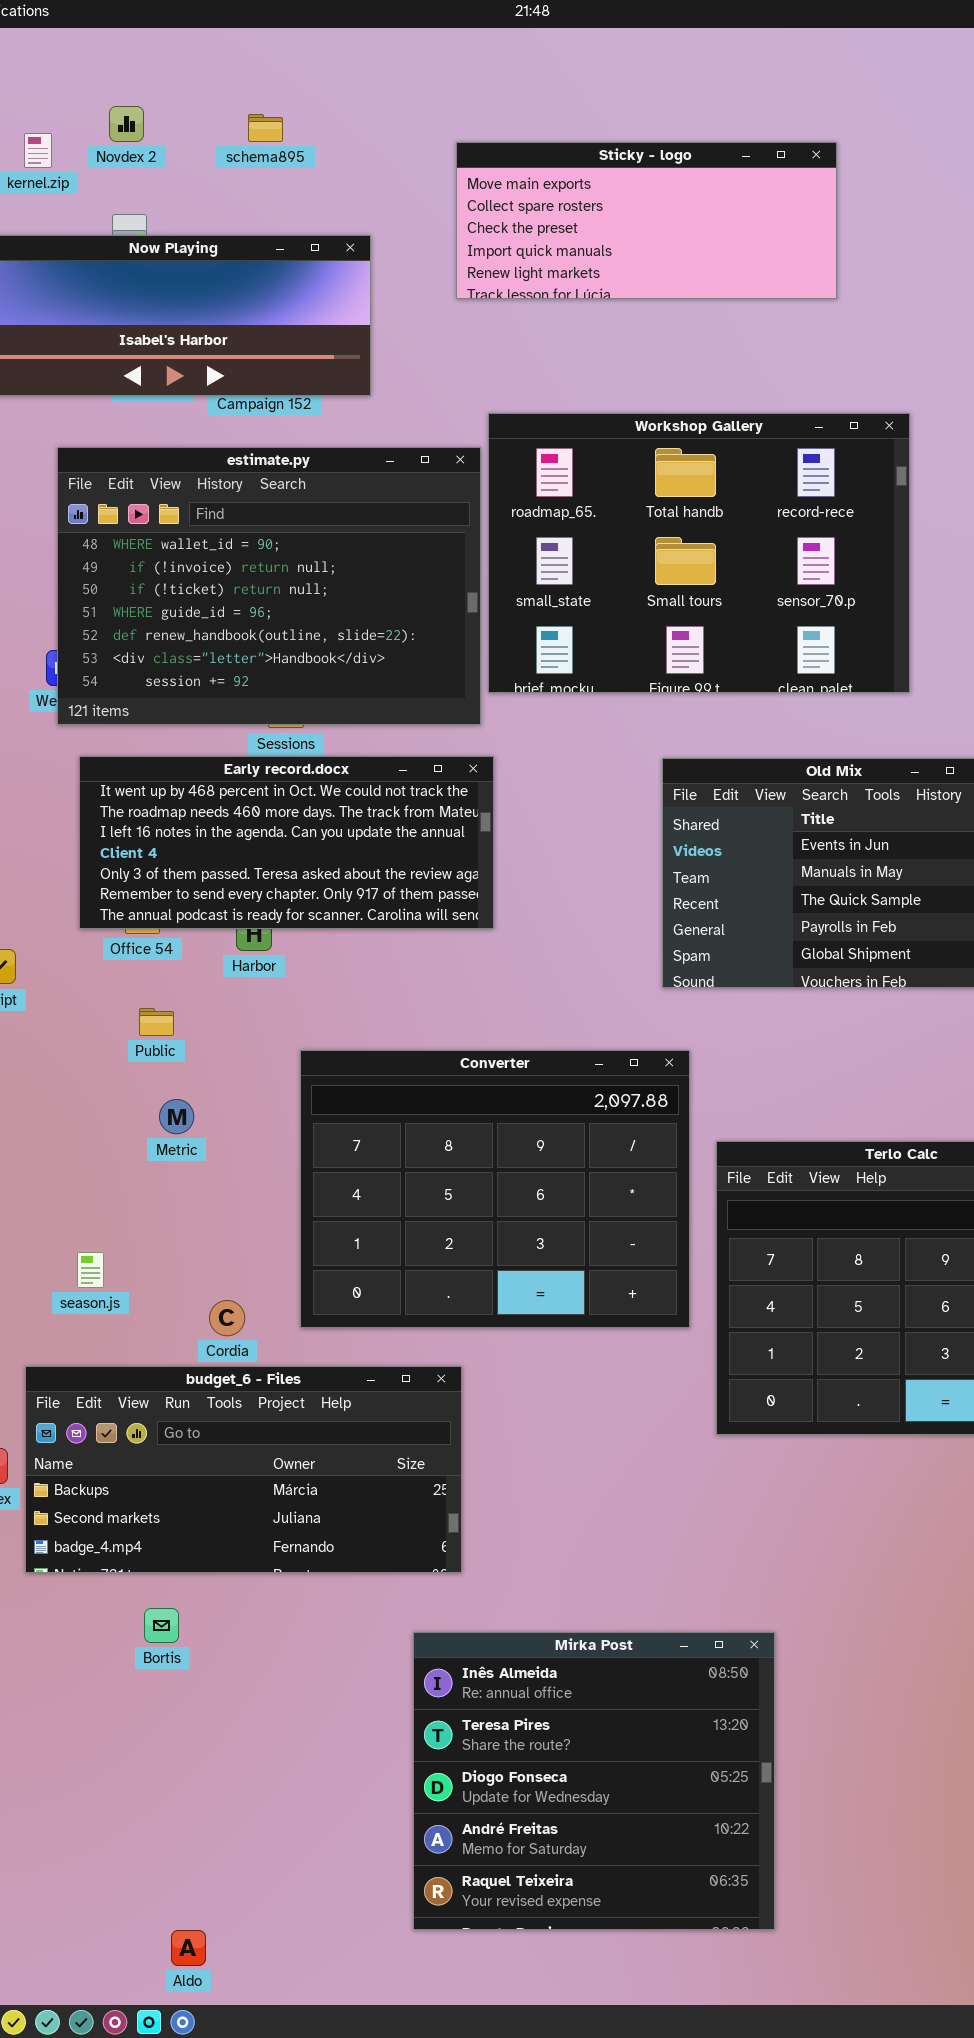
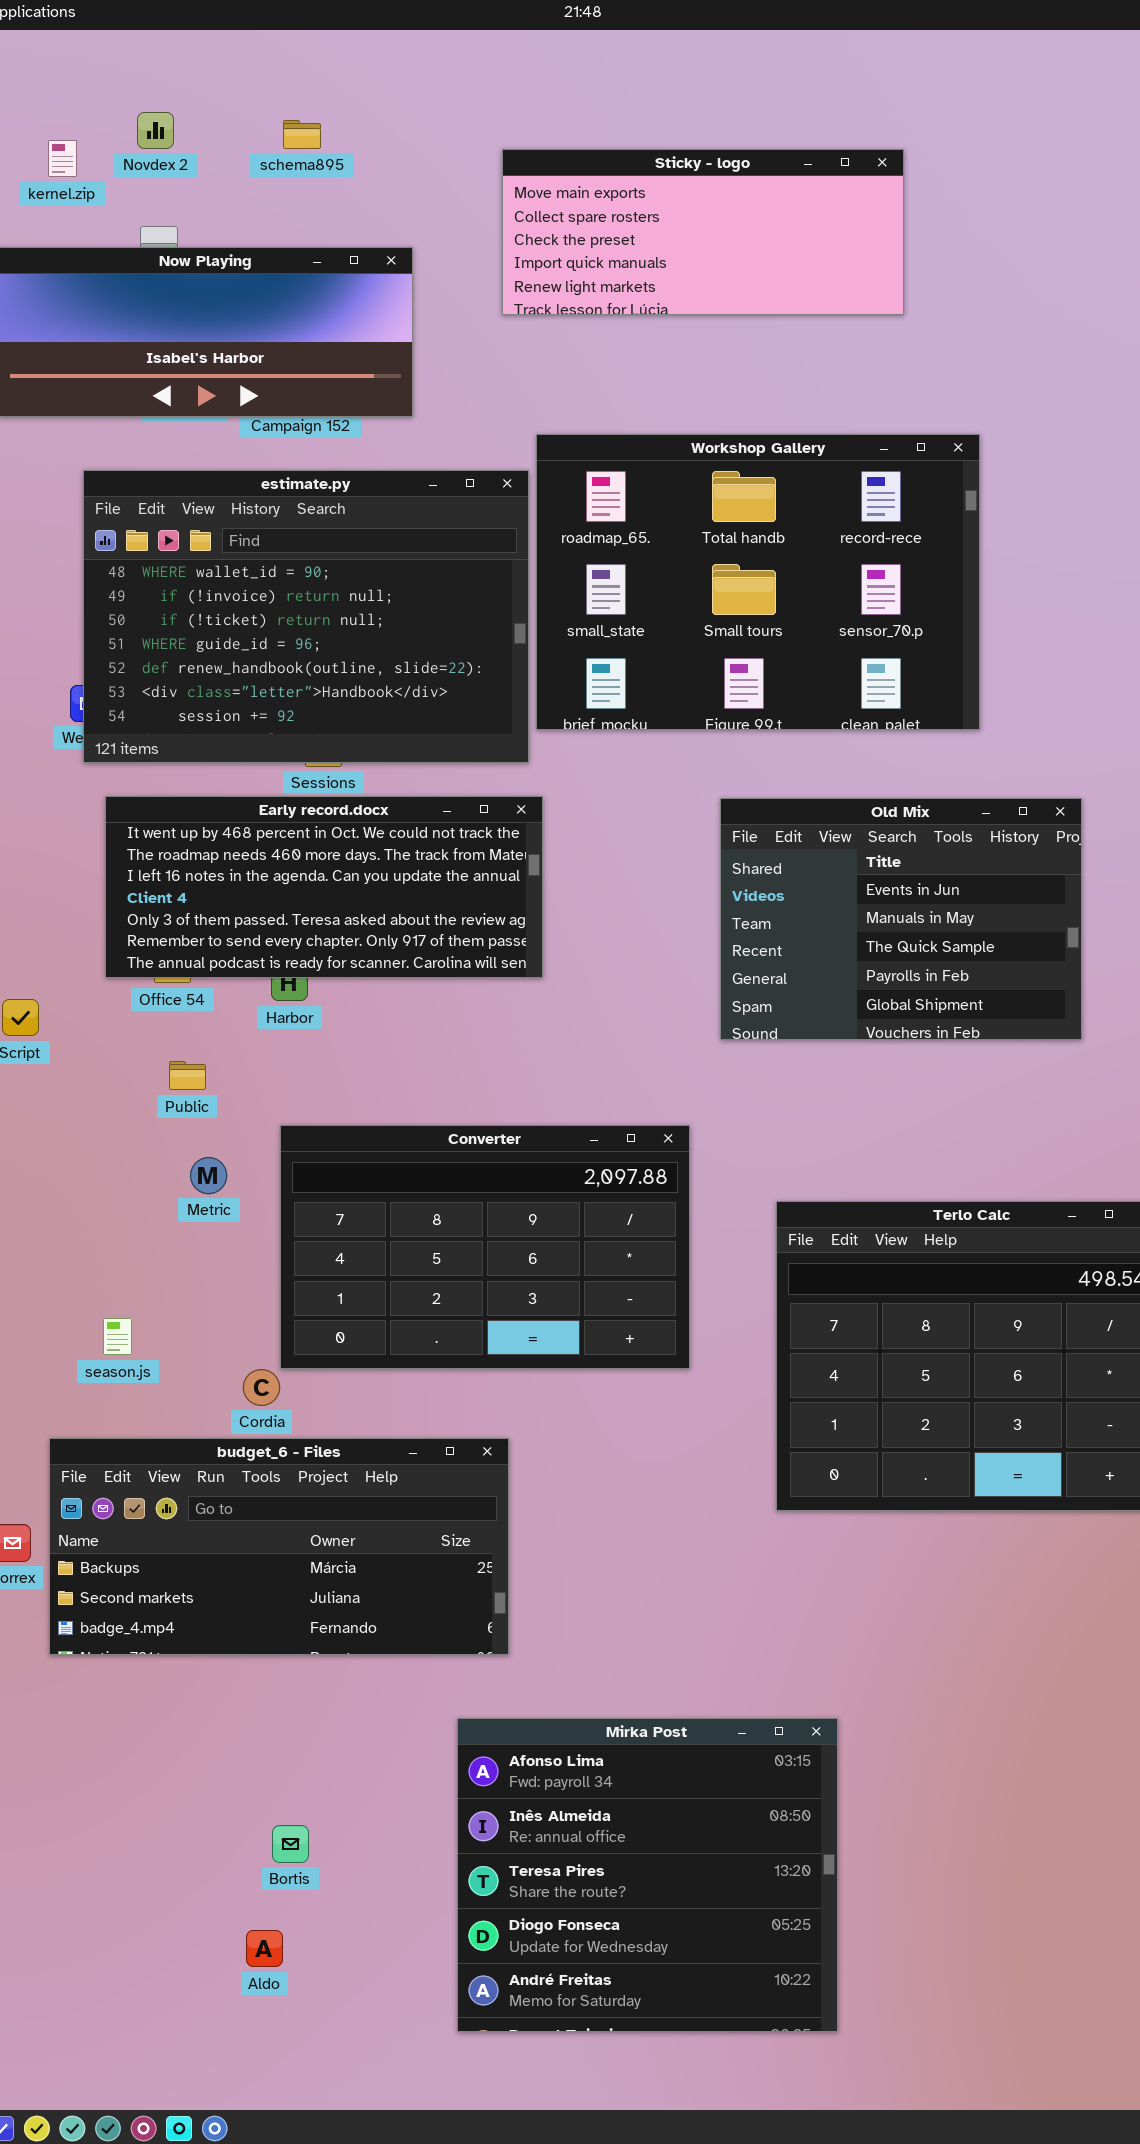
Converter: [300,1050,690,1328] -> [280,1125,690,1369], moved, resized
Bortis: [144,1608,179,1643] -> [272,1825,309,1863], moved
Mirka Post: [413,1632,775,1930] -> [457,1718,838,2032], scrolled up 1 row
Aldo: [171,1930,206,1966] -> [246,1930,283,1967], moved

